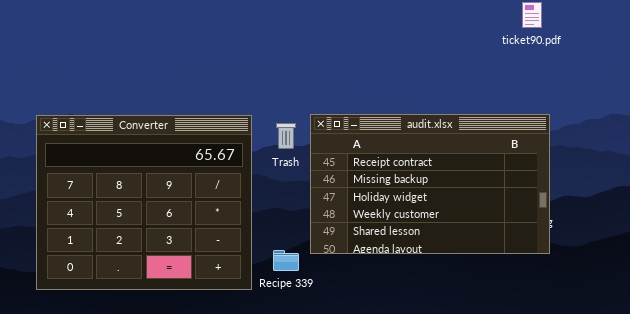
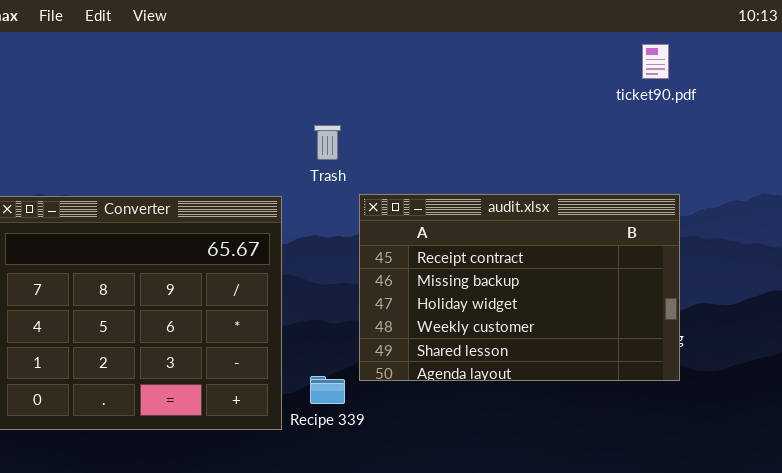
Trash: [276,123,296,149] -> [314,125,341,160], moved

